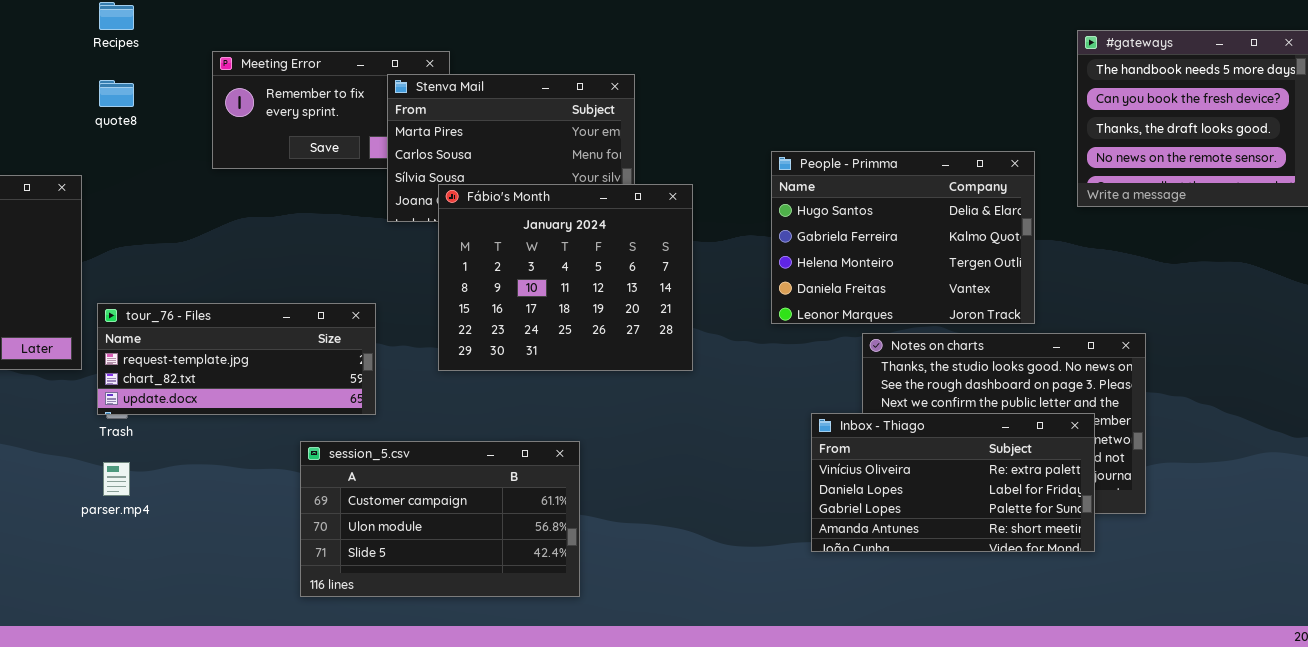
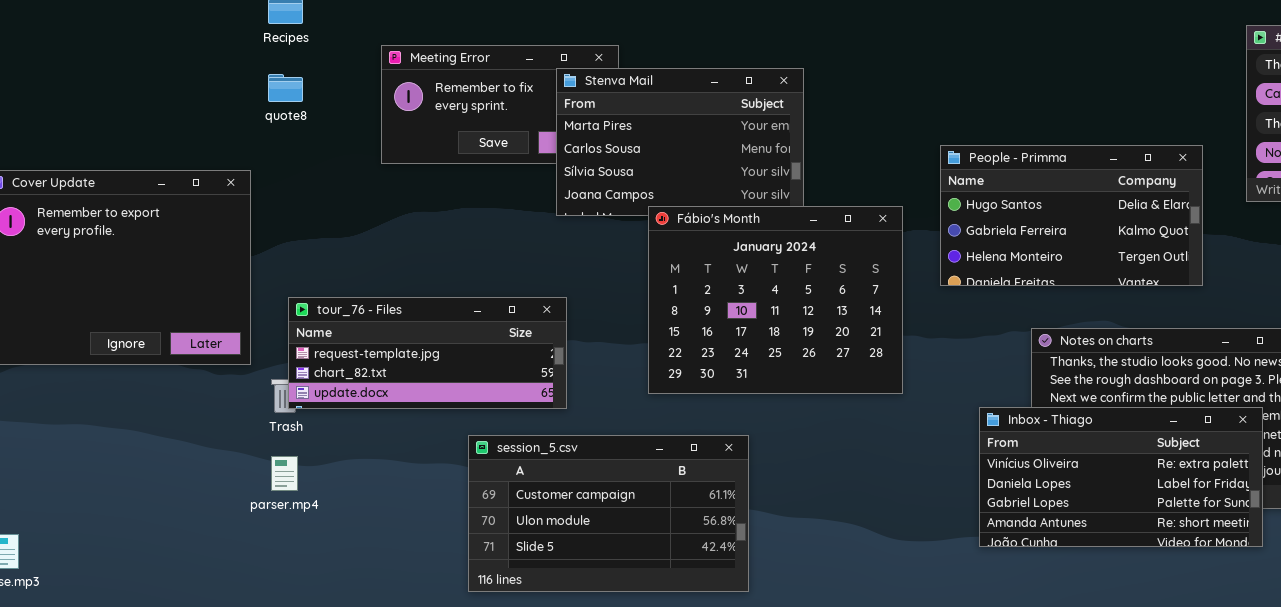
People - Primma: [771,151,1035,324] -> [940,145,1203,286], resized
Fábio's Month: [438,184,693,371] -> [648,206,903,394], moved
tour_76 - Files: [97,303,376,415] -> [288,297,567,409], moved

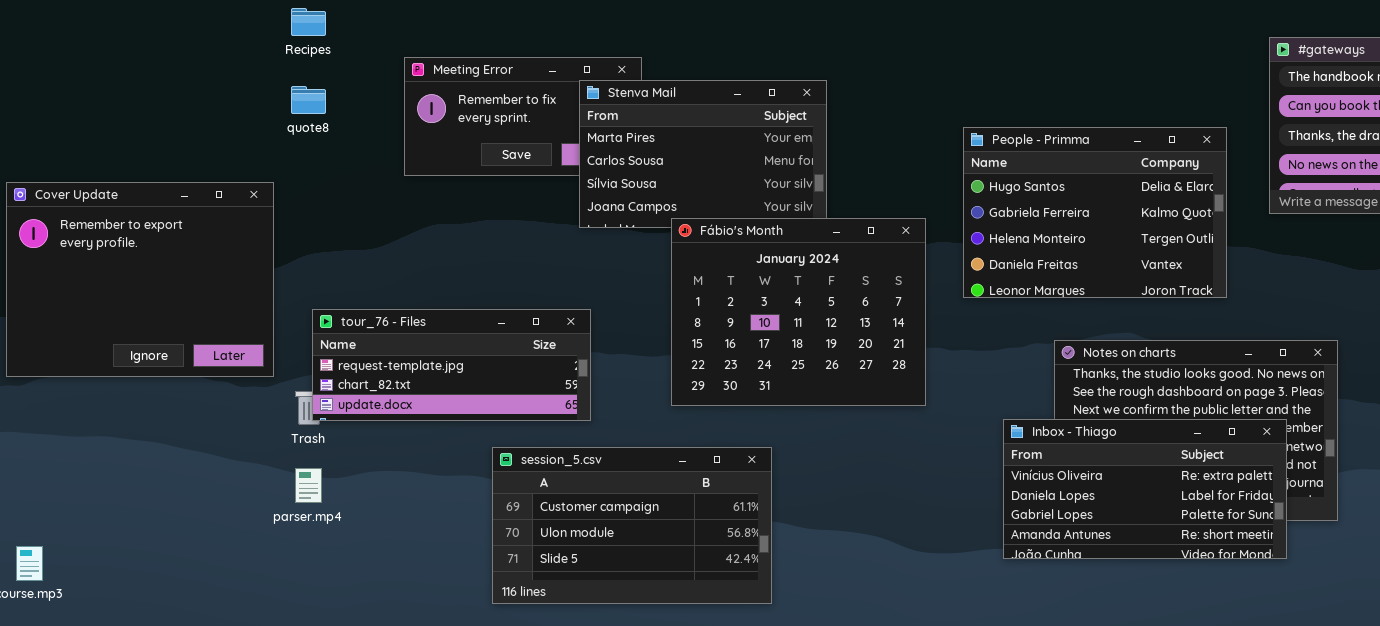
People - Primma: [940,145,1203,286] -> [963,127,1227,298], resized

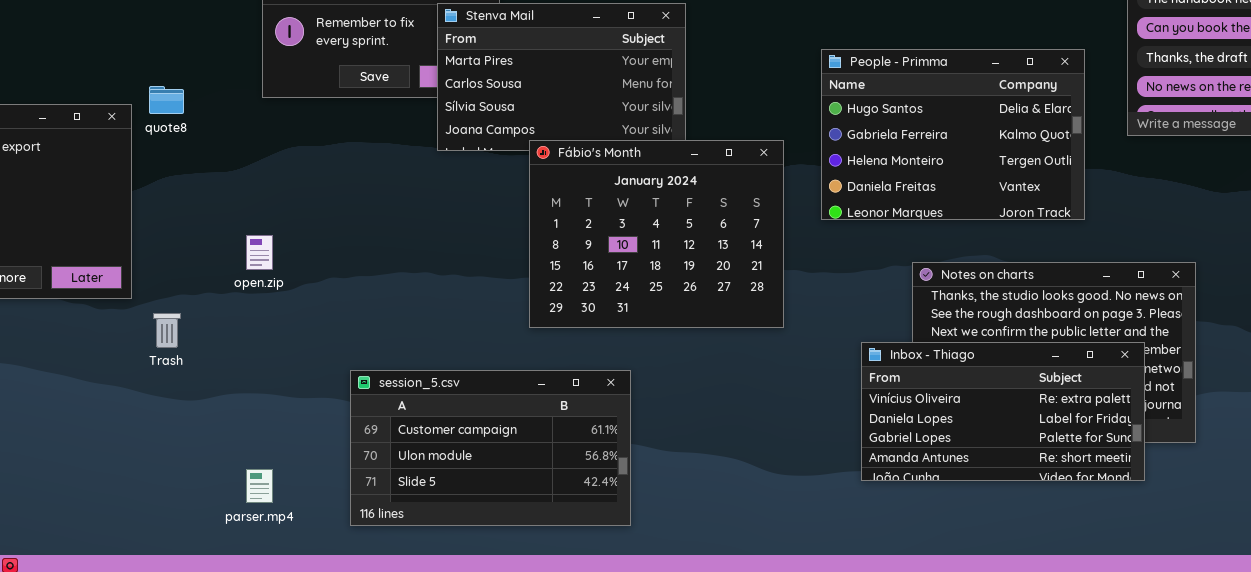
quote8: [291,86,326,114] -> [149,86,184,114], moved
tour_76 - Files: [312,309,591,421] -> none, closed
parser.mp4: [295,468,322,503] -> [246,469,273,503], moved

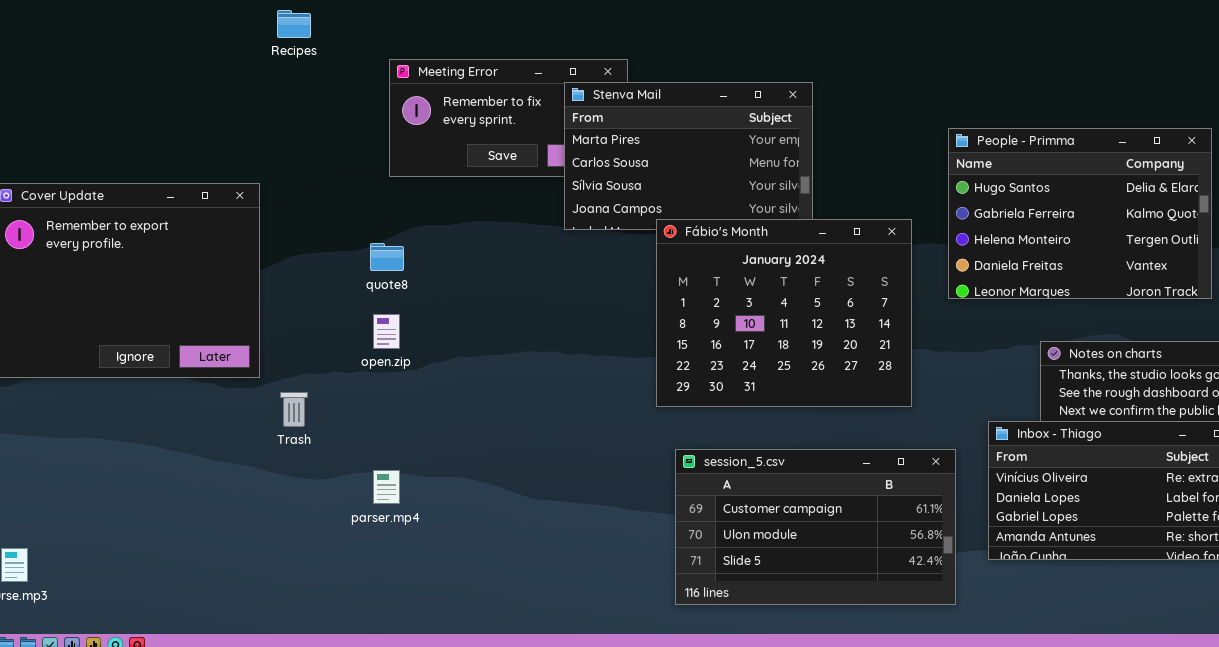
quote8: [149,86,184,114] -> [370,243,404,271], moved
session_5.csv: [350,370,631,526] -> [675,449,956,605], moved
parser.mp4: [246,469,273,503] -> [373,470,400,504], moved

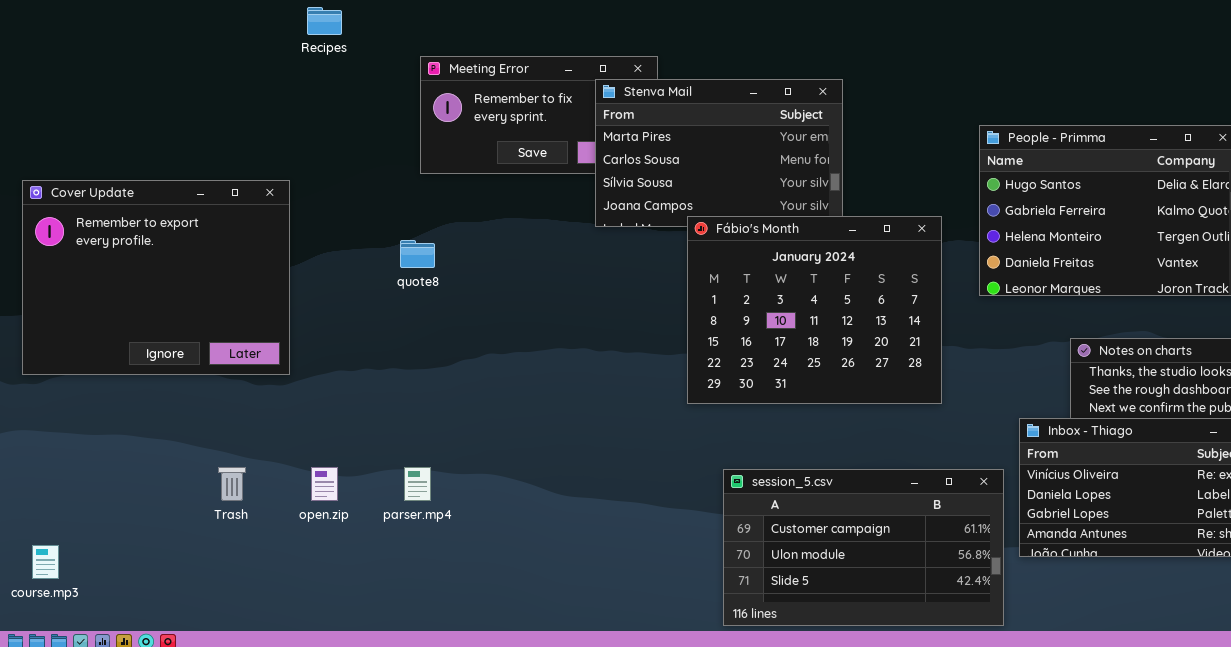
open.zip: [373,314,400,349] -> [311,467,338,501], moved
Trash: [280,392,308,427] -> [218,467,246,501], moved
session_5.csv: [675,449,956,605] -> [723,469,1004,626], moved

